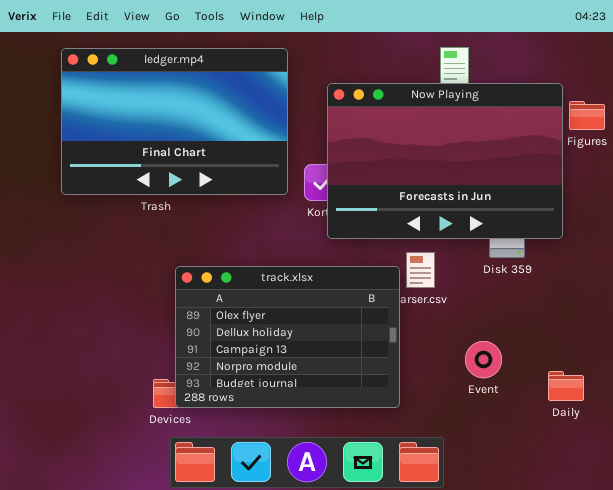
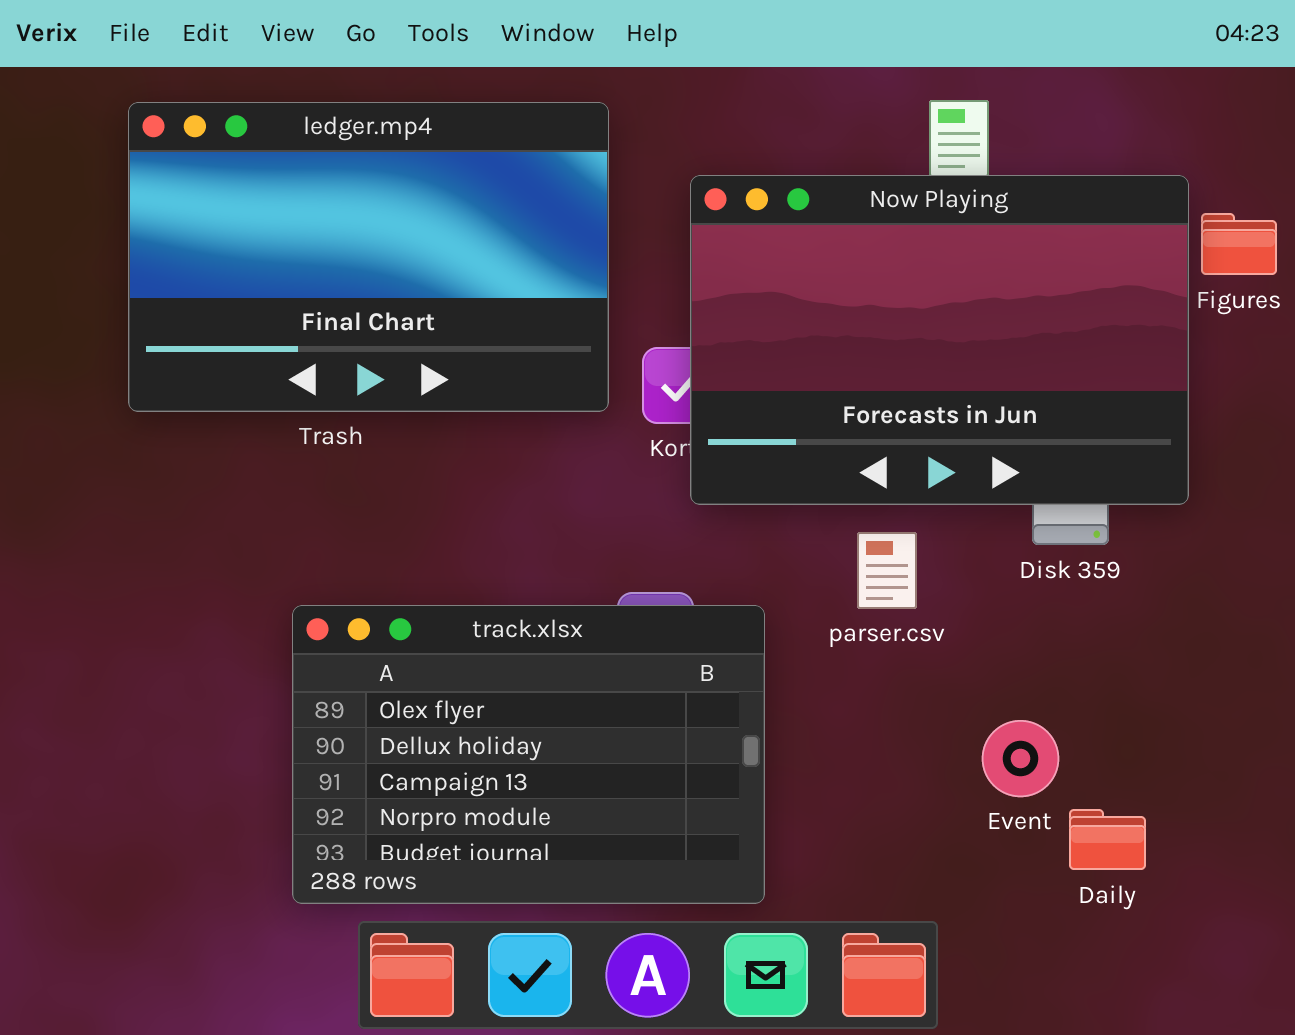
track.xlsx: [175,266,400,408] -> [292,605,765,904], moved
Daily: [548,371,584,401] -> [1069,809,1146,870], moved

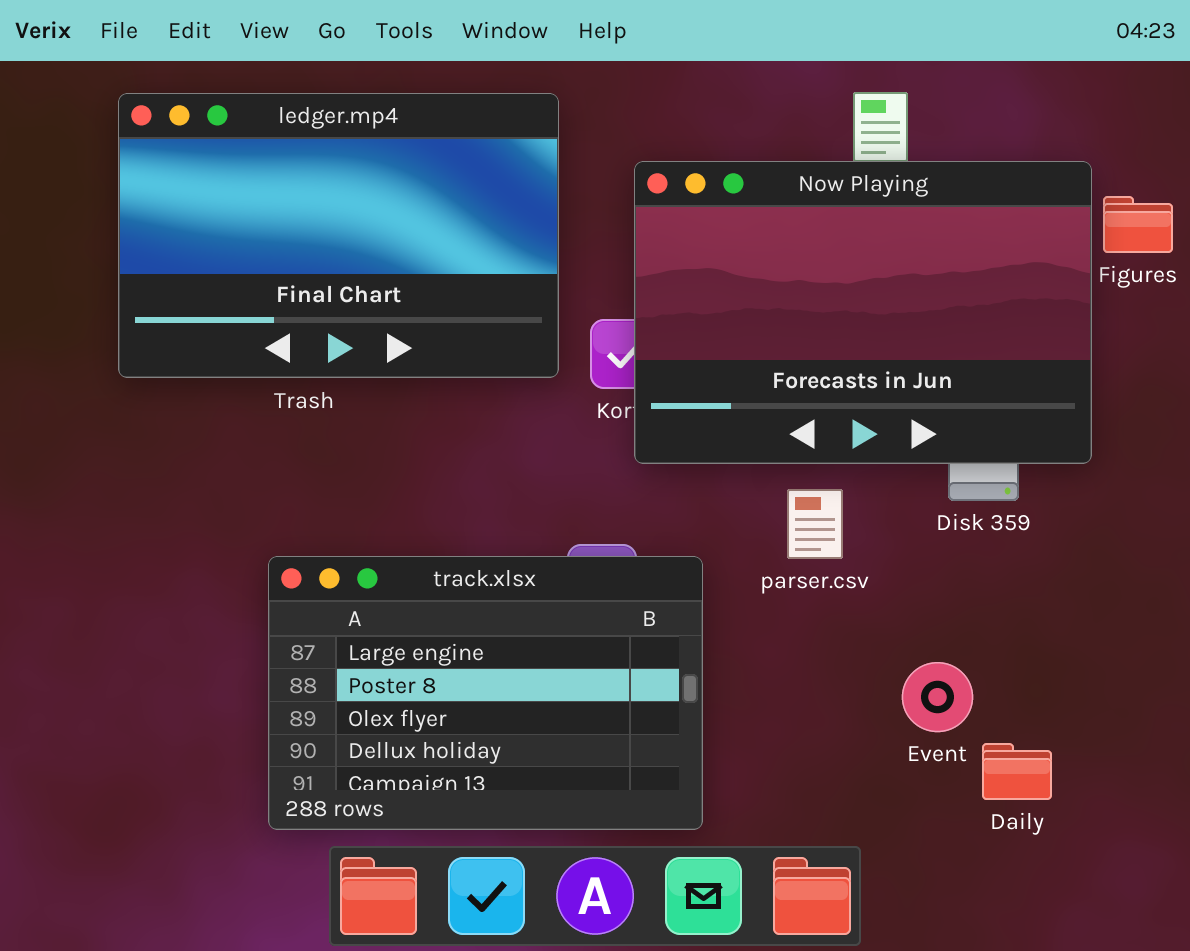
track.xlsx: [292,605,765,904] -> [268,556,703,830], scrolled up 2 rows

